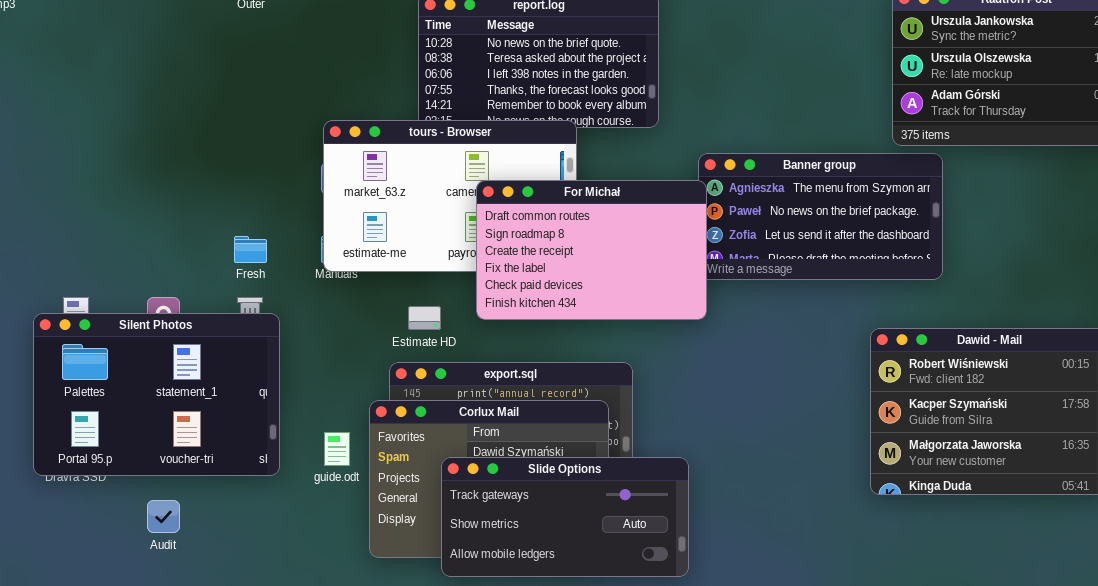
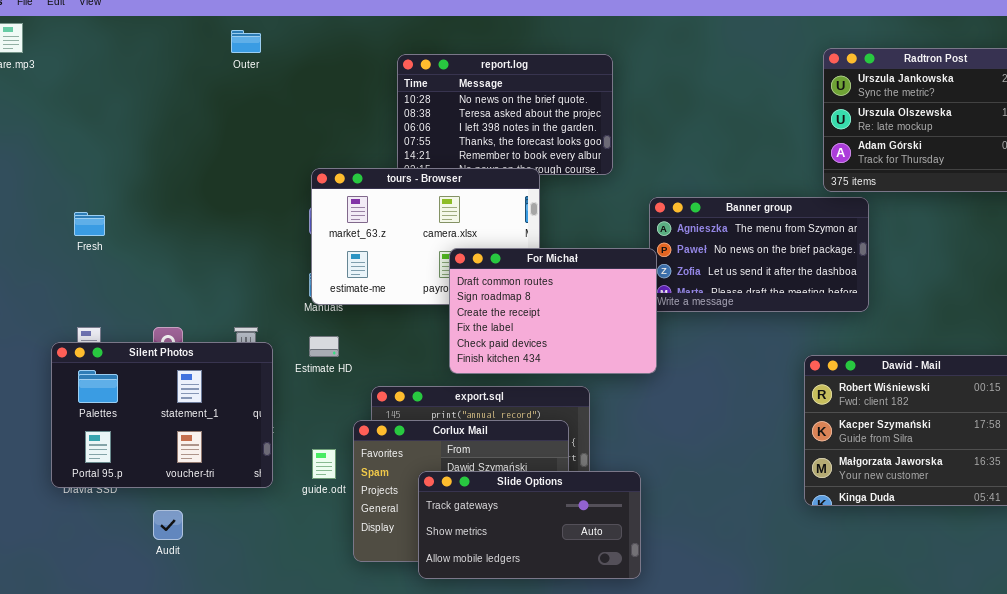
For Michał: [476,180,707,320] -> [449,248,657,374], moved
Fresh: [234,236,267,263] -> [74,212,105,236], moved
Estimate HD: [408,306,441,330] -> [309,336,339,357], moved

